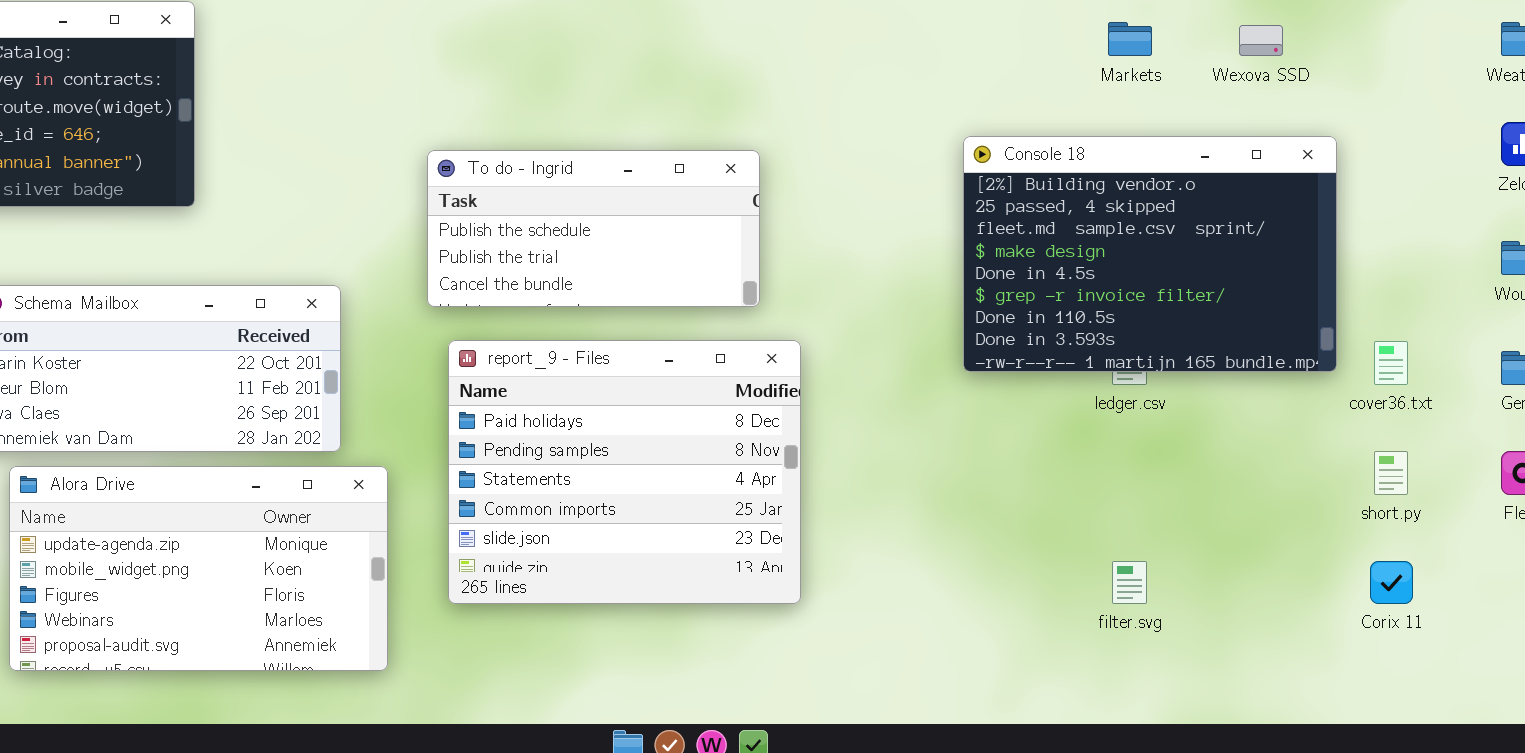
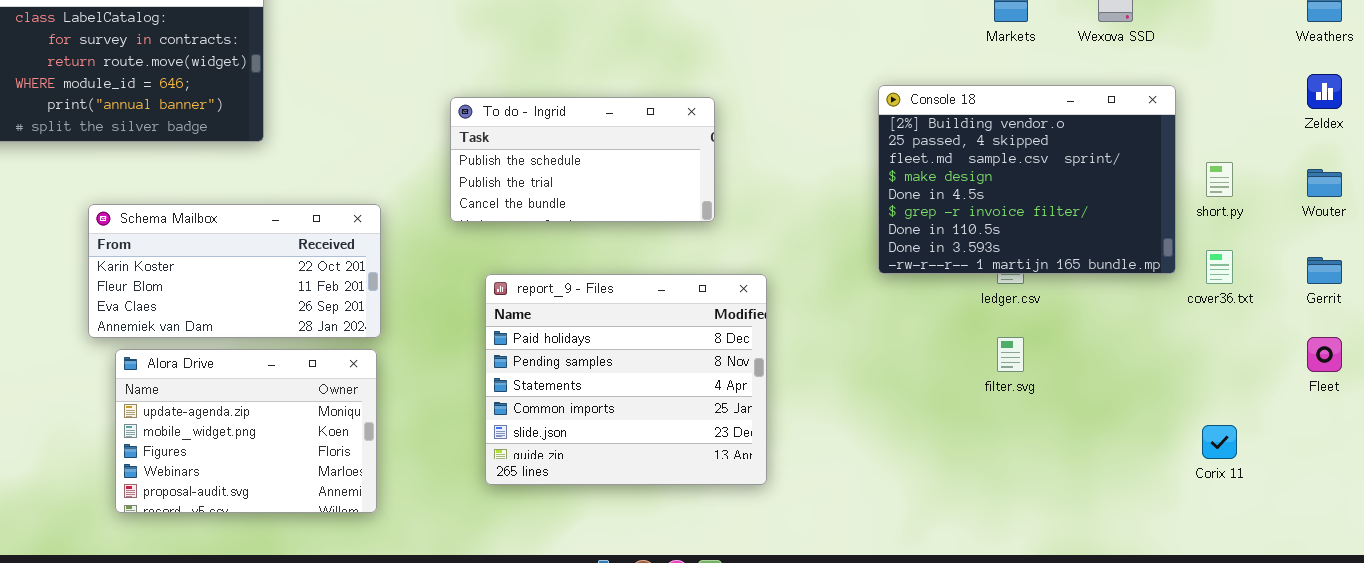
report_9 - Files: [448,340,801,604] -> [485,274,767,485], moved
short.py: [1374,451,1408,495] -> [1206,162,1233,197], moved
Alora Drive: [9,466,388,671] -> [115,349,377,513], resized
filter.svg: [1112,561,1147,604] -> [997,337,1024,372], moved

